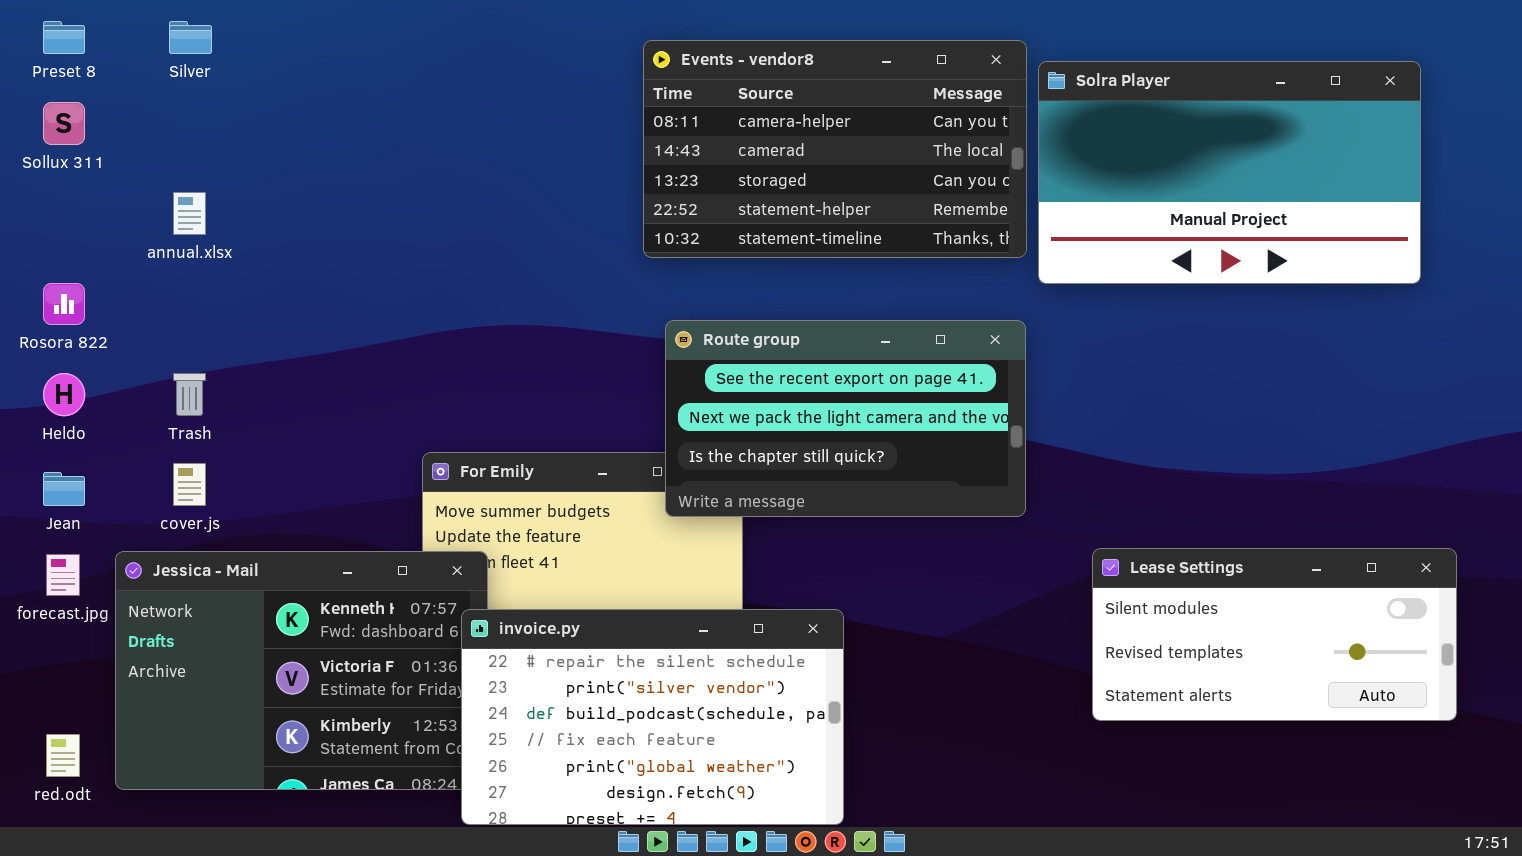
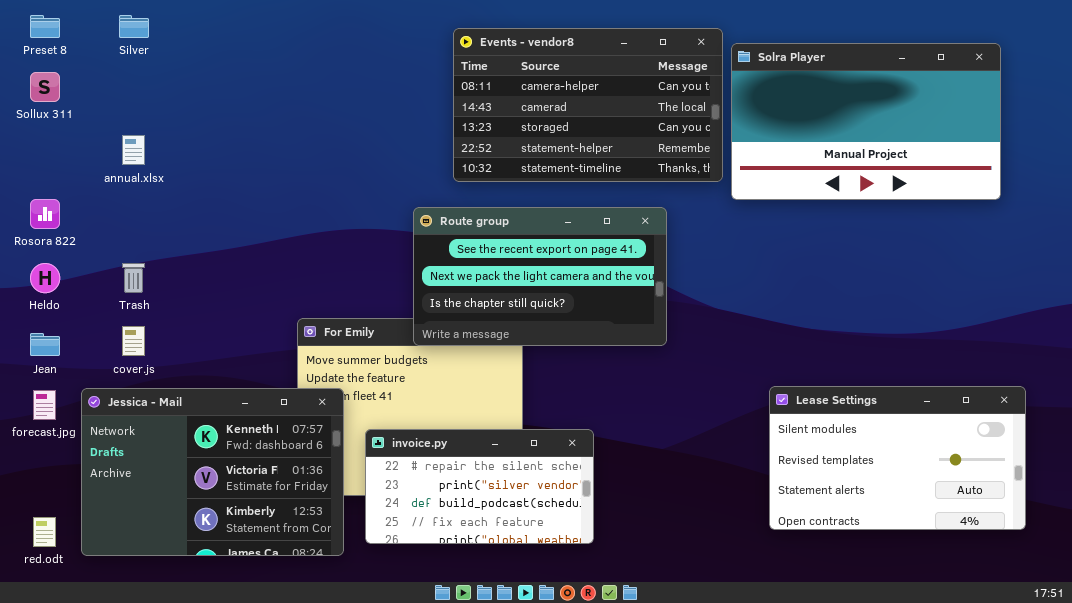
Route group: [665,320,1026,517] -> [413,207,667,346], moved
Lease Settings: [1092,548,1457,721] -> [769,386,1026,530], resized
invoice.py: [461,609,844,825] -> [365,429,594,544], resized

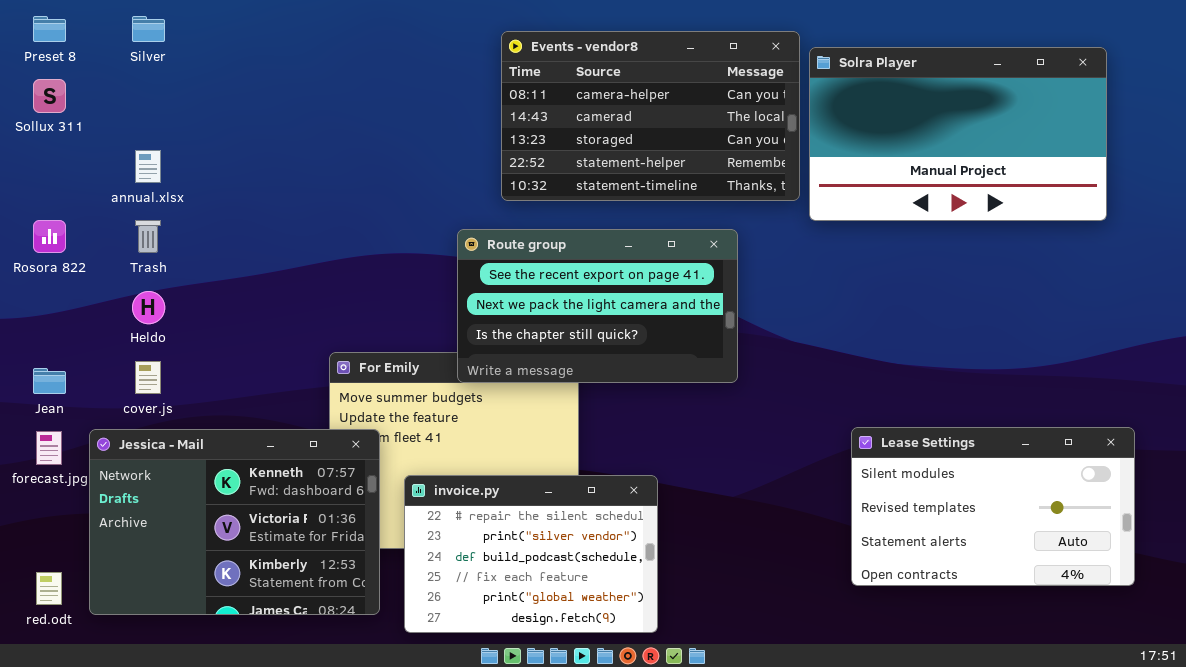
Heldo: [30,263,60,293] -> [132,291,165,324], moved
Trash: [122,263,145,293] -> [135,220,161,253], moved
invoice.py: [365,429,594,544] -> [404,475,658,633], resized

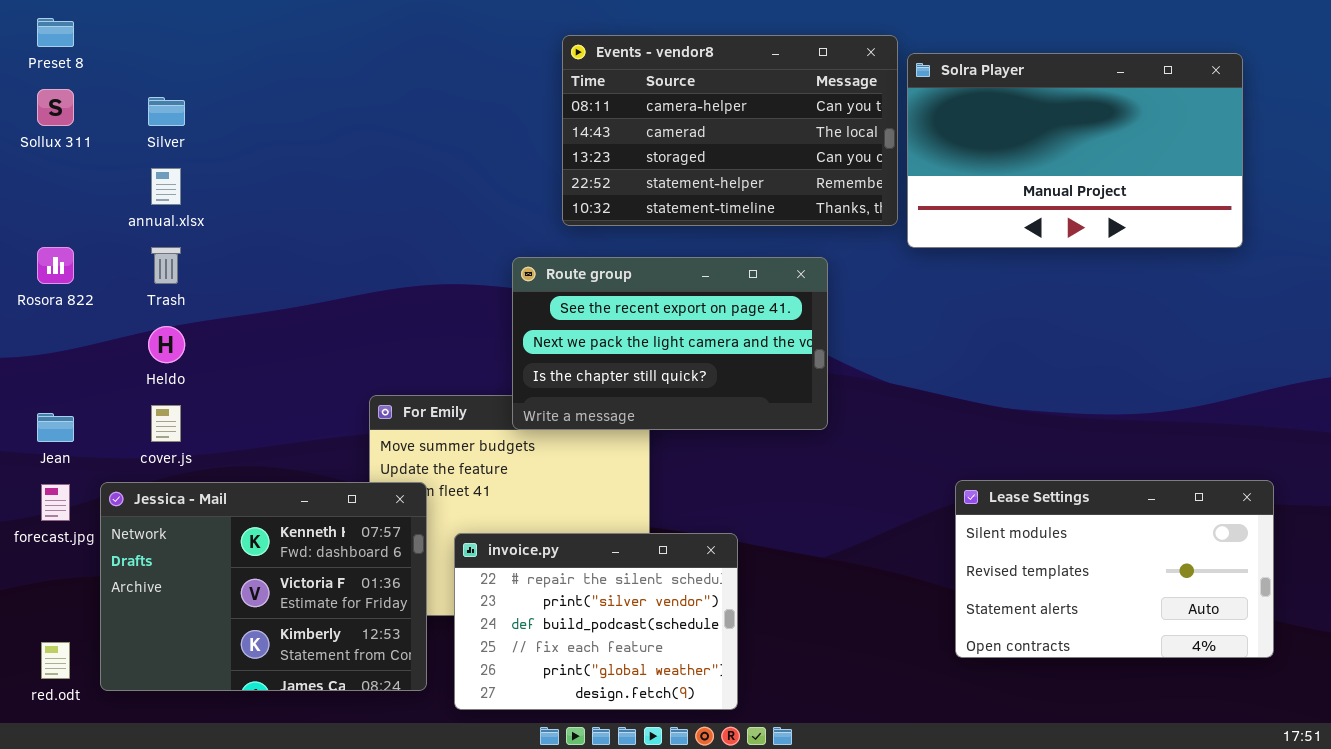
Silver: [132,16,165,42] -> [148,97,185,126], moved

